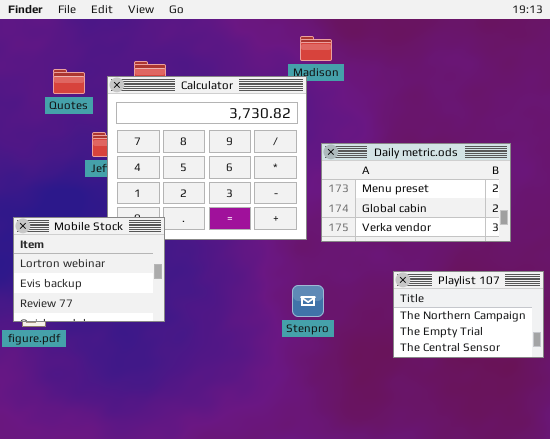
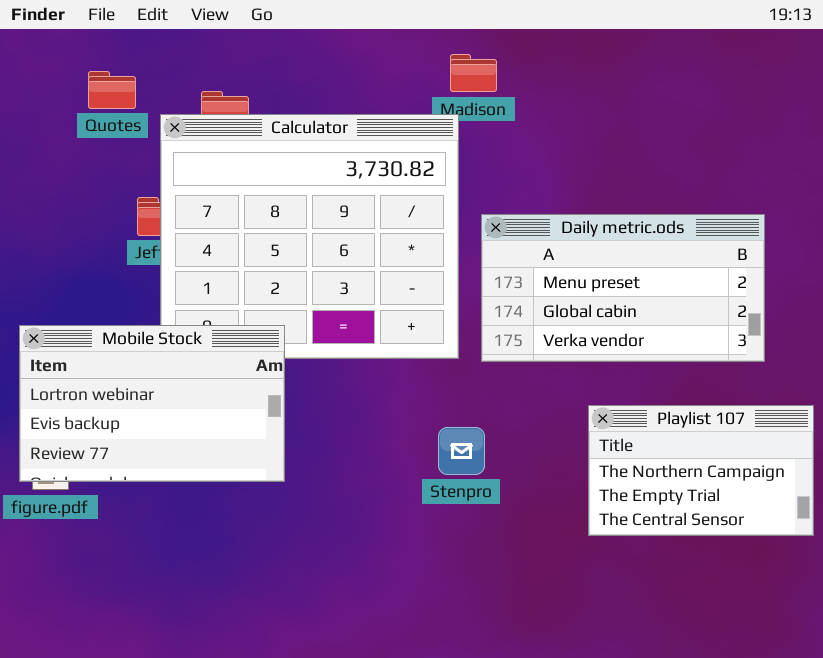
Quotes: [53,69,85,94] -> [88,71,136,109], moved
Mobile Stock: [13,217,165,322] -> [19,325,285,482], resized

